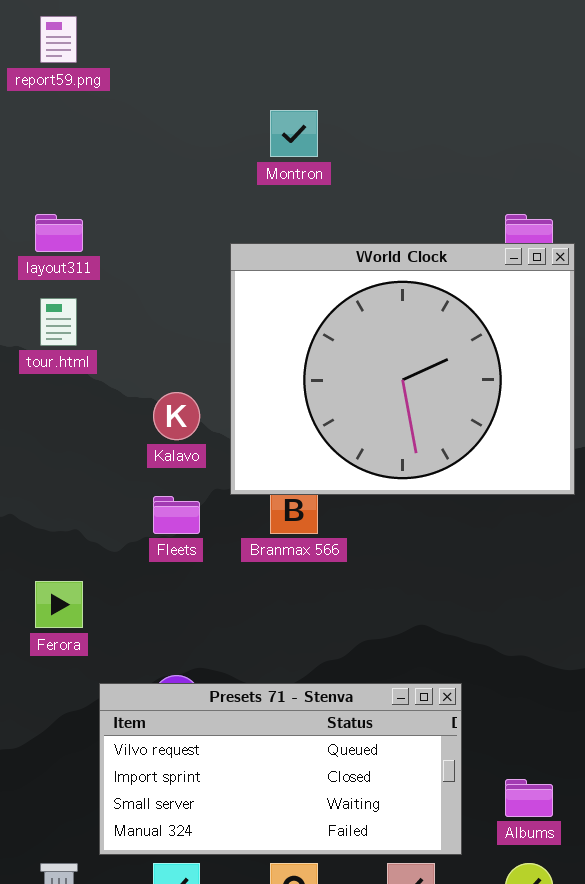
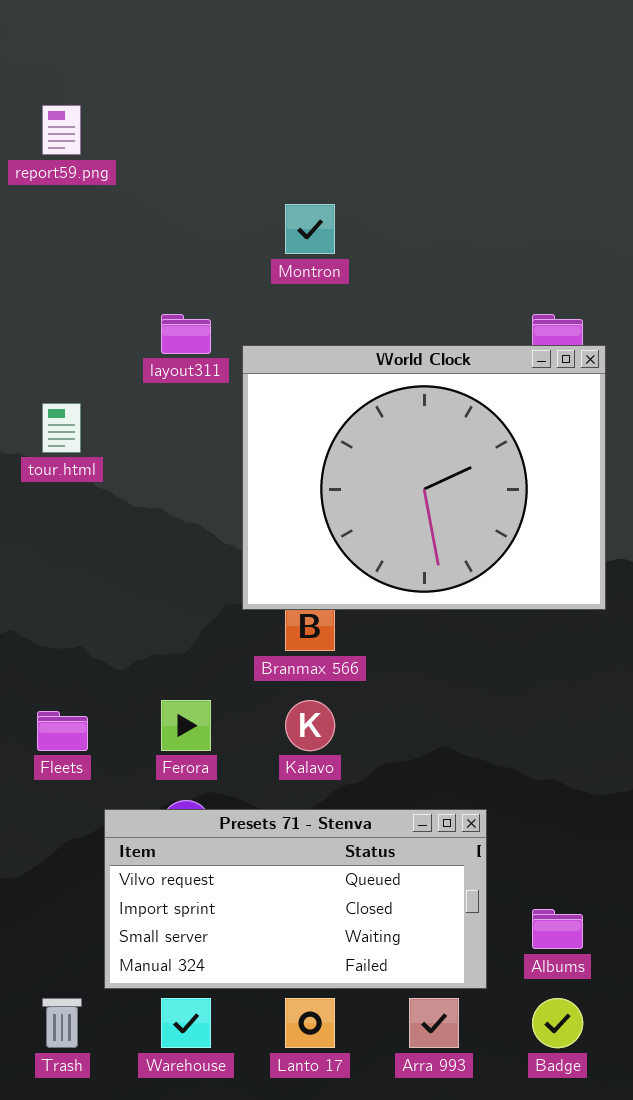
layout311: [35,214,83,252] -> [161,314,211,354], moved
Kalavo: [153,392,200,440] -> [285,700,335,751], moved
Fleets: [153,496,200,534] -> [37,711,88,751], moved
Ferora: [35,581,83,628] -> [161,700,211,751], moved

